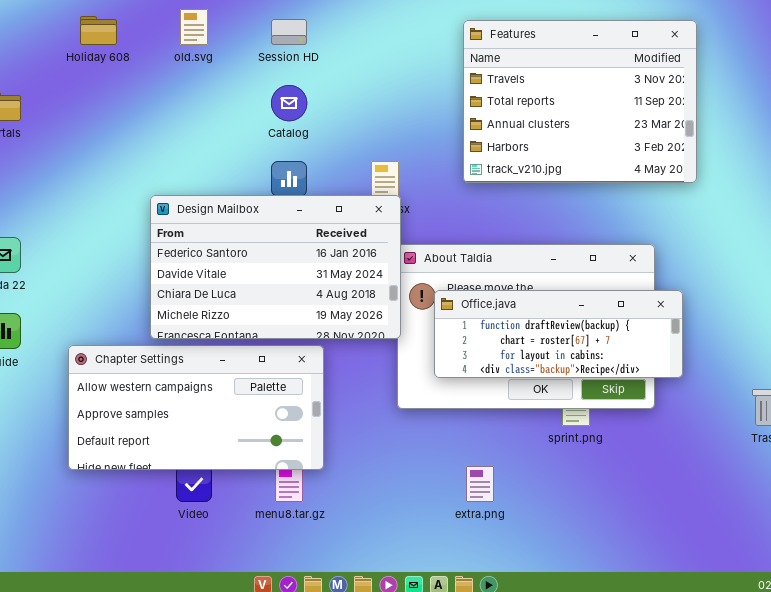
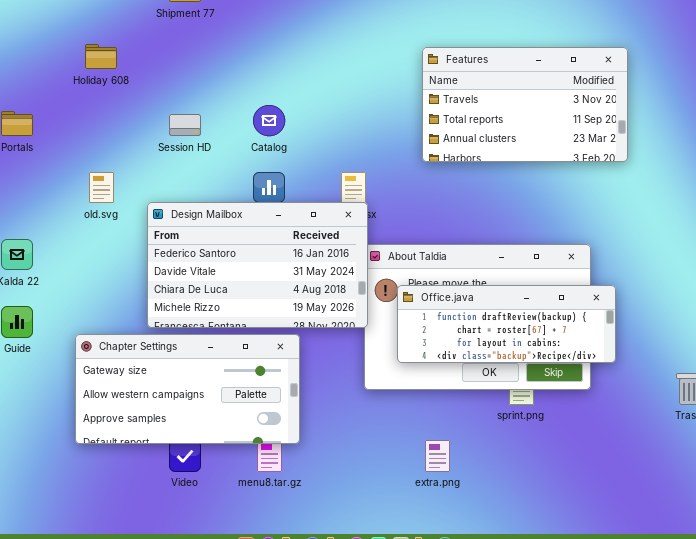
old.svg: [180,9,208,45] -> [89,172,114,203], moved
Session HD: [271,19,307,45] -> [169,114,201,136], moved
Features: [463,20,697,183] -> [422,47,628,162], resized
Chapter Settings: [68,345,324,470] -> [75,334,300,444], scrolled up 1 row

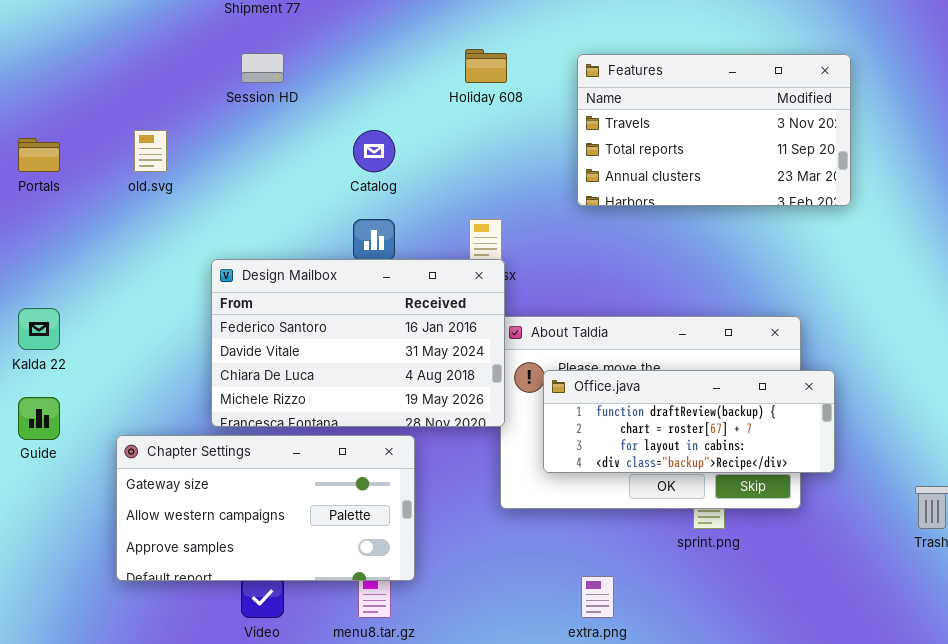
Holiday 608: [85,44,117,69] -> [465,49,507,83], moved
Session HD: [169,114,201,136] -> [241,53,284,83], moved
old.svg: [89,172,114,203] -> [134,130,167,172], moved

